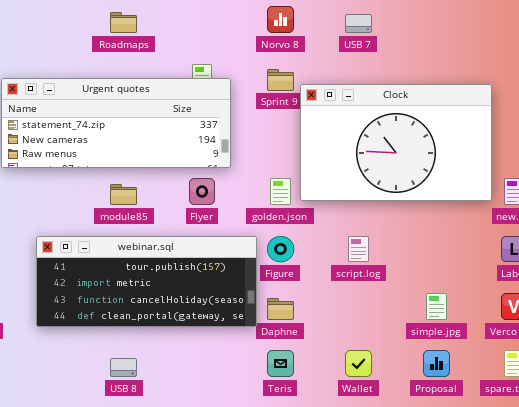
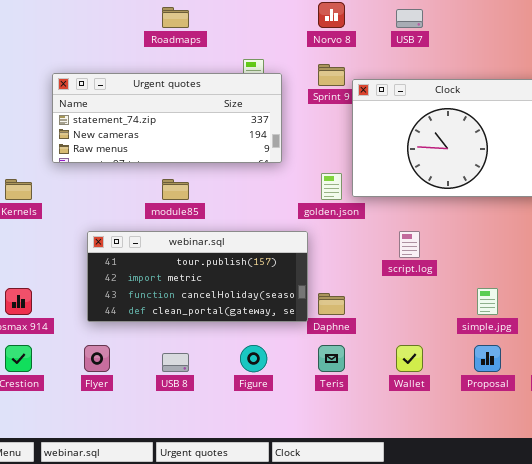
Flyer: [189,178,215,205] -> [84,345,110,372], moved
Figure: [267,236,294,262] -> [240,345,267,372], moved

